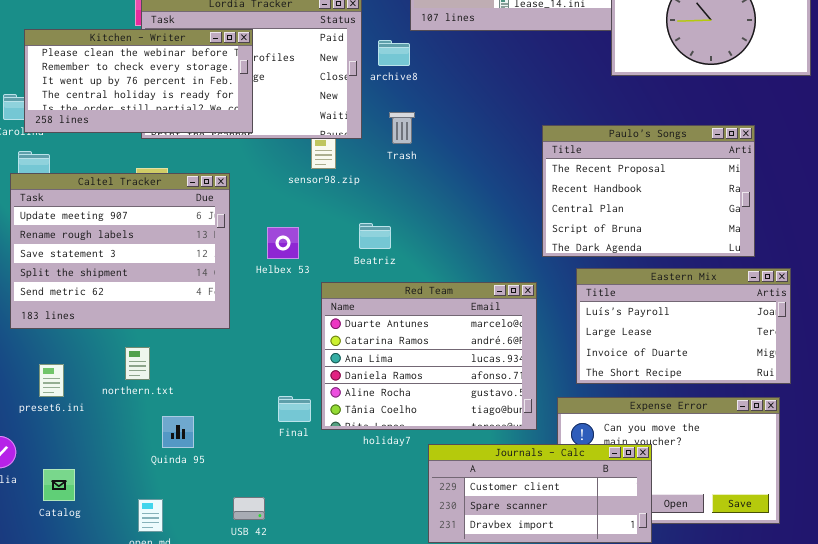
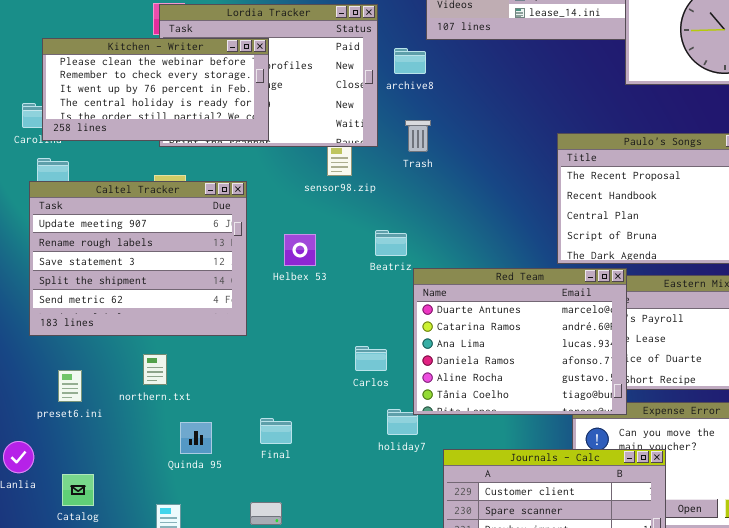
Red Team: [321,282,537,430] -> [413,268,627,415], moved
Final: [278,396,311,422] -> [260,418,292,444], moved

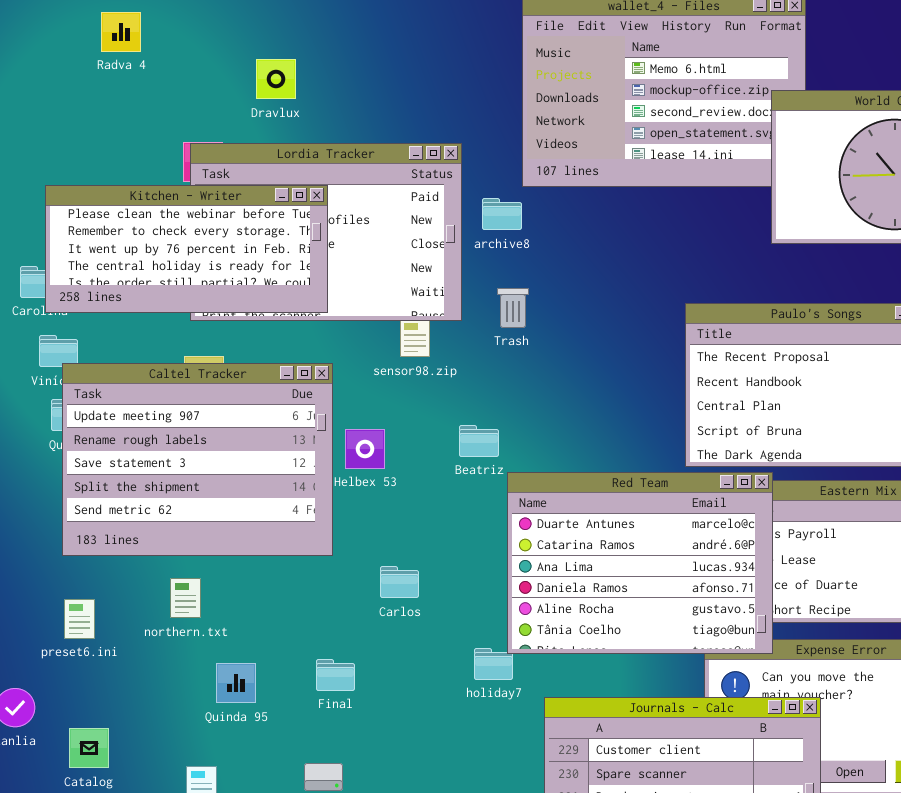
Caltel Tracker: [29,181,247,336] -> [62,363,333,556], moved
Carlos: [355,346,387,371] -> [380,566,419,598], moved

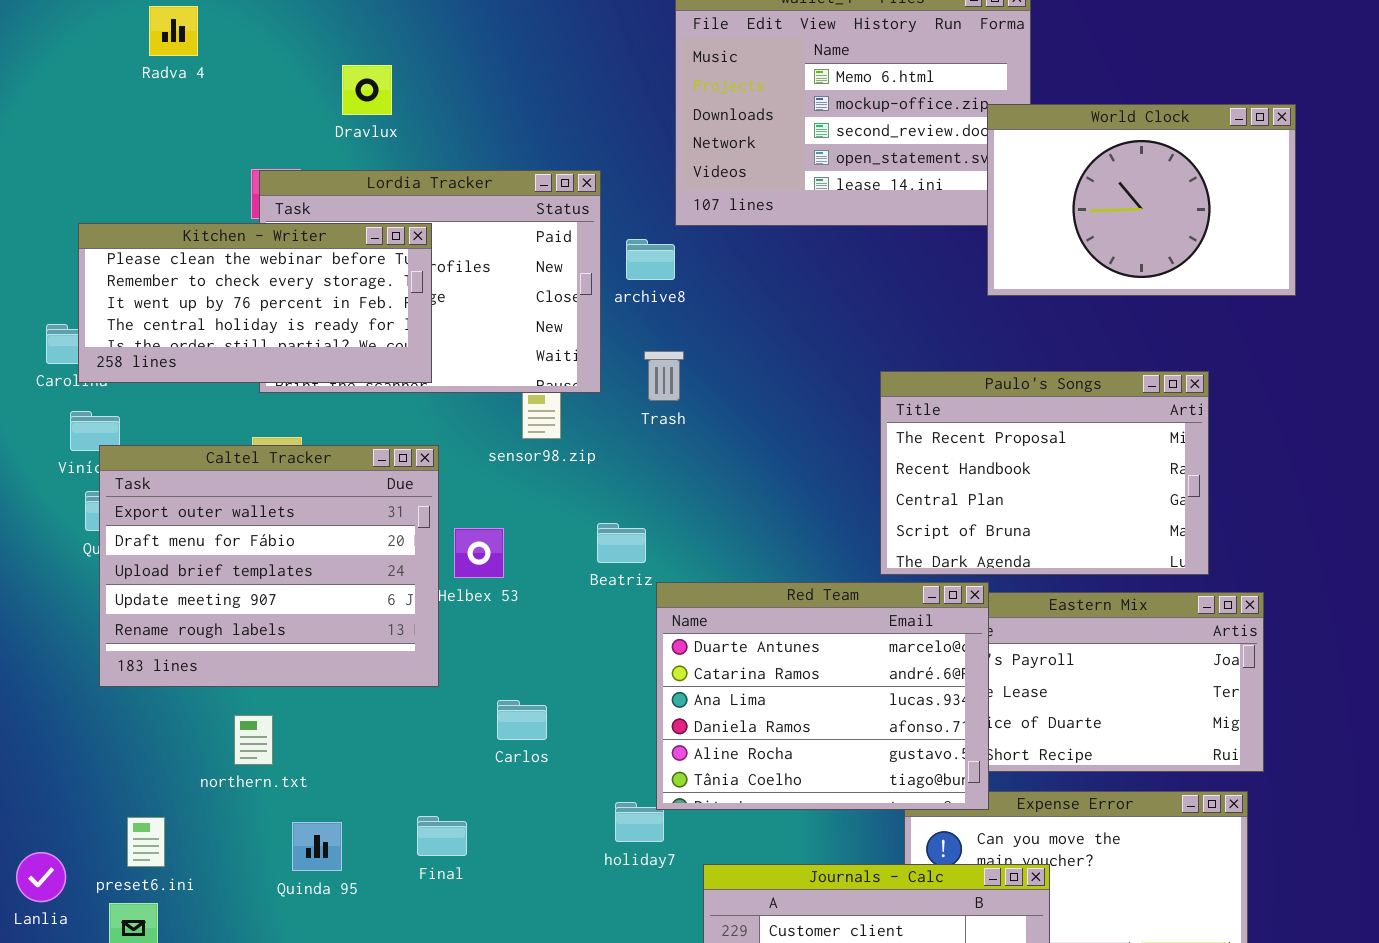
Caltel Tracker: [62,363,333,556] -> [99,445,439,687], scrolled up 3 rows
preset6.ini: [64,599,95,639] -> [127,817,165,867], moved

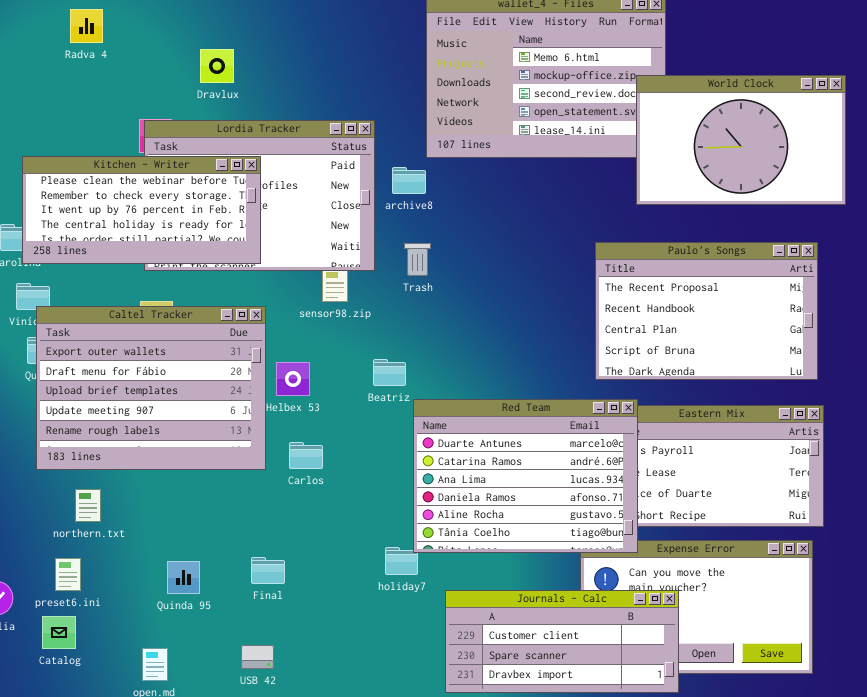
Paulo's Songs: [880,371,1209,575] -> [595,242,818,380], moved
Carlos: [497,700,547,740] -> [289,442,323,469], moved
northern.txt: [234,715,273,765] -> [75,489,101,522], moved

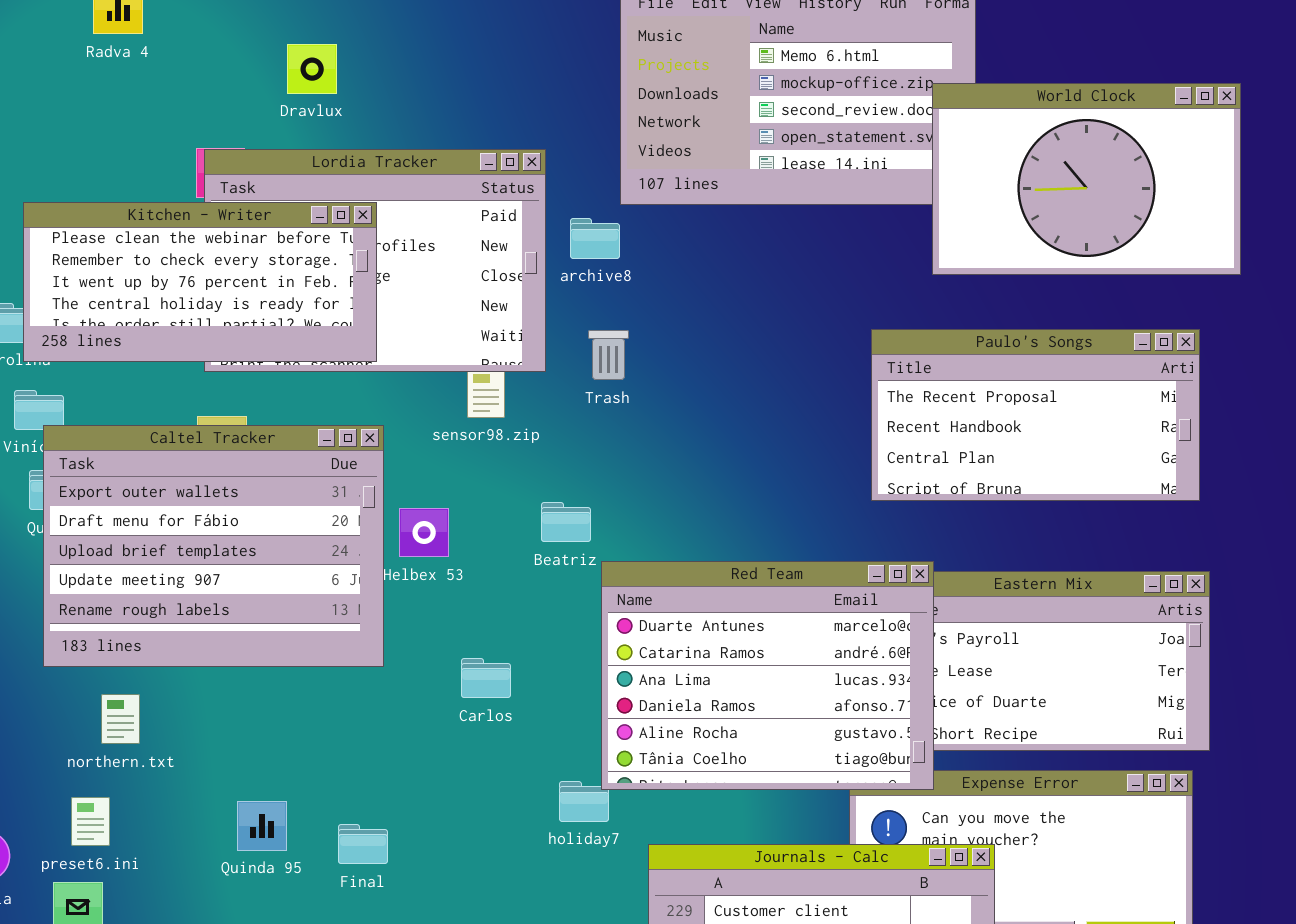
Paulo's Songs: [595,242,818,380] -> [871,329,1200,501], resized
Carlos: [289,442,323,469] -> [461,658,511,698], moved
Final: [251,557,285,584] -> [338,824,388,864], moved

